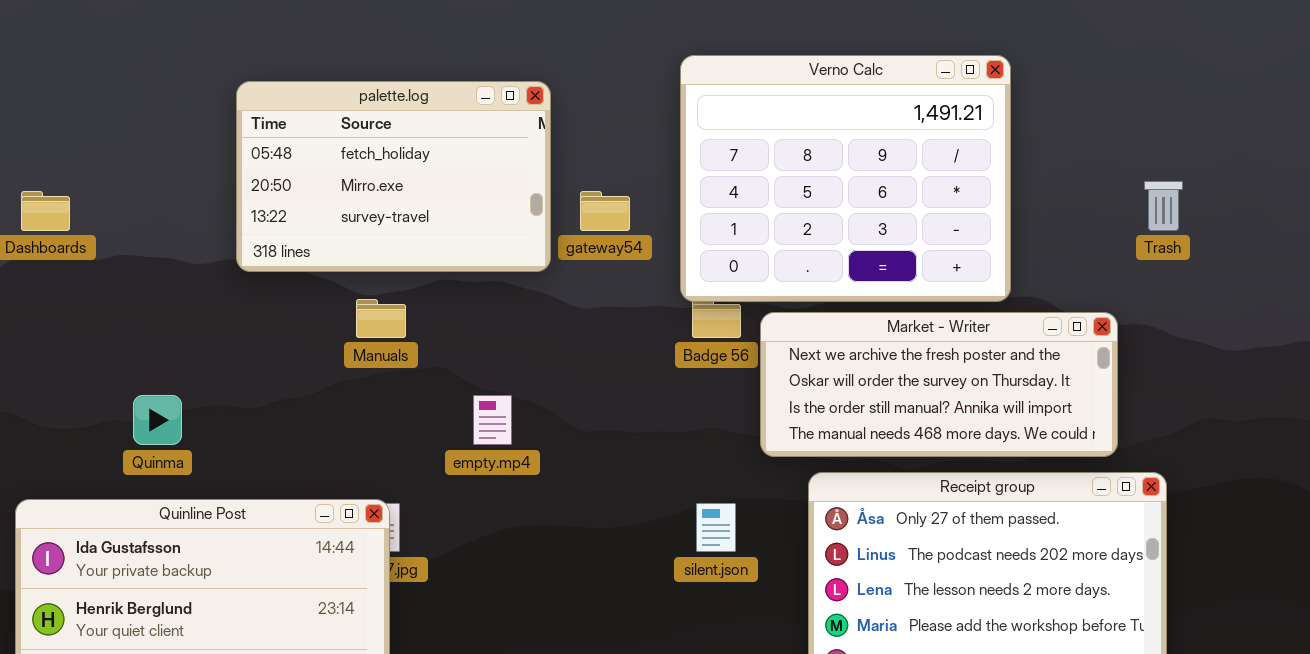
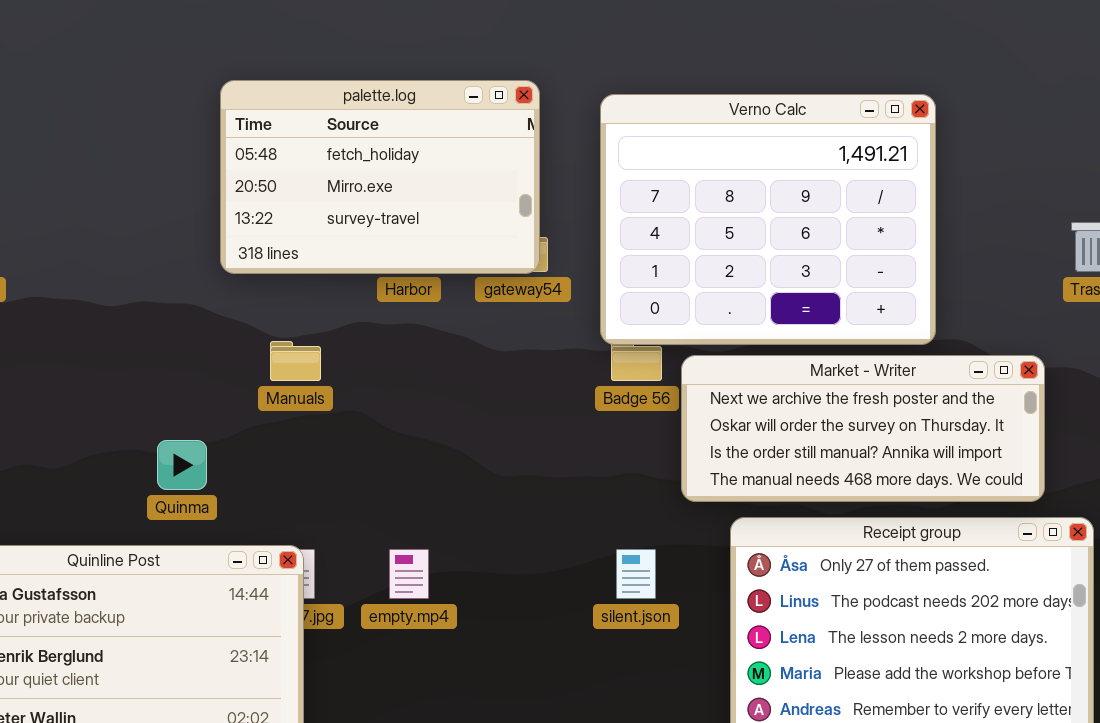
palette.log: [236,81,551,272] -> [220,80,540,274], moved
Quinma: [133,395,182,445] -> [157,440,207,490], moved
empty.mp4: [473,395,512,445] -> [389,549,429,599], moved

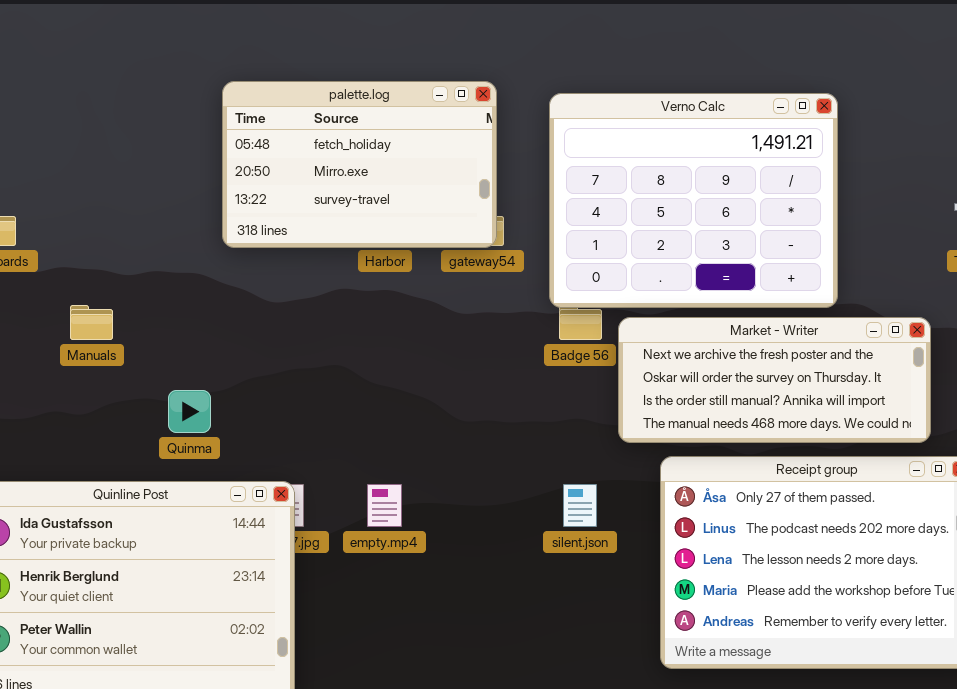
Manuals: [270,341,321,381] -> [70,305,113,340], moved

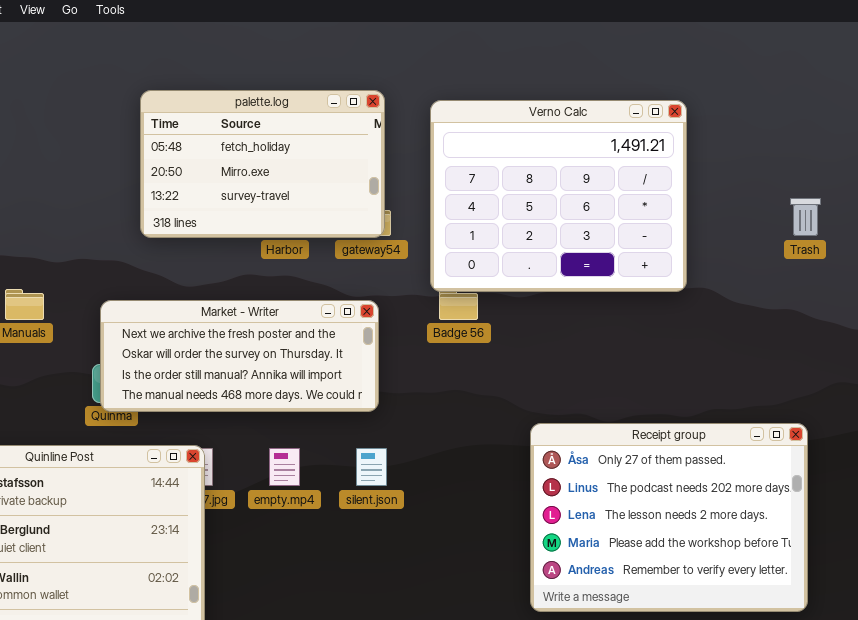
Market - Writer: [618,317,931,443] -> [100,300,379,412], moved
silent.json: [563,484,597,527] -> [356,448,387,486], moved

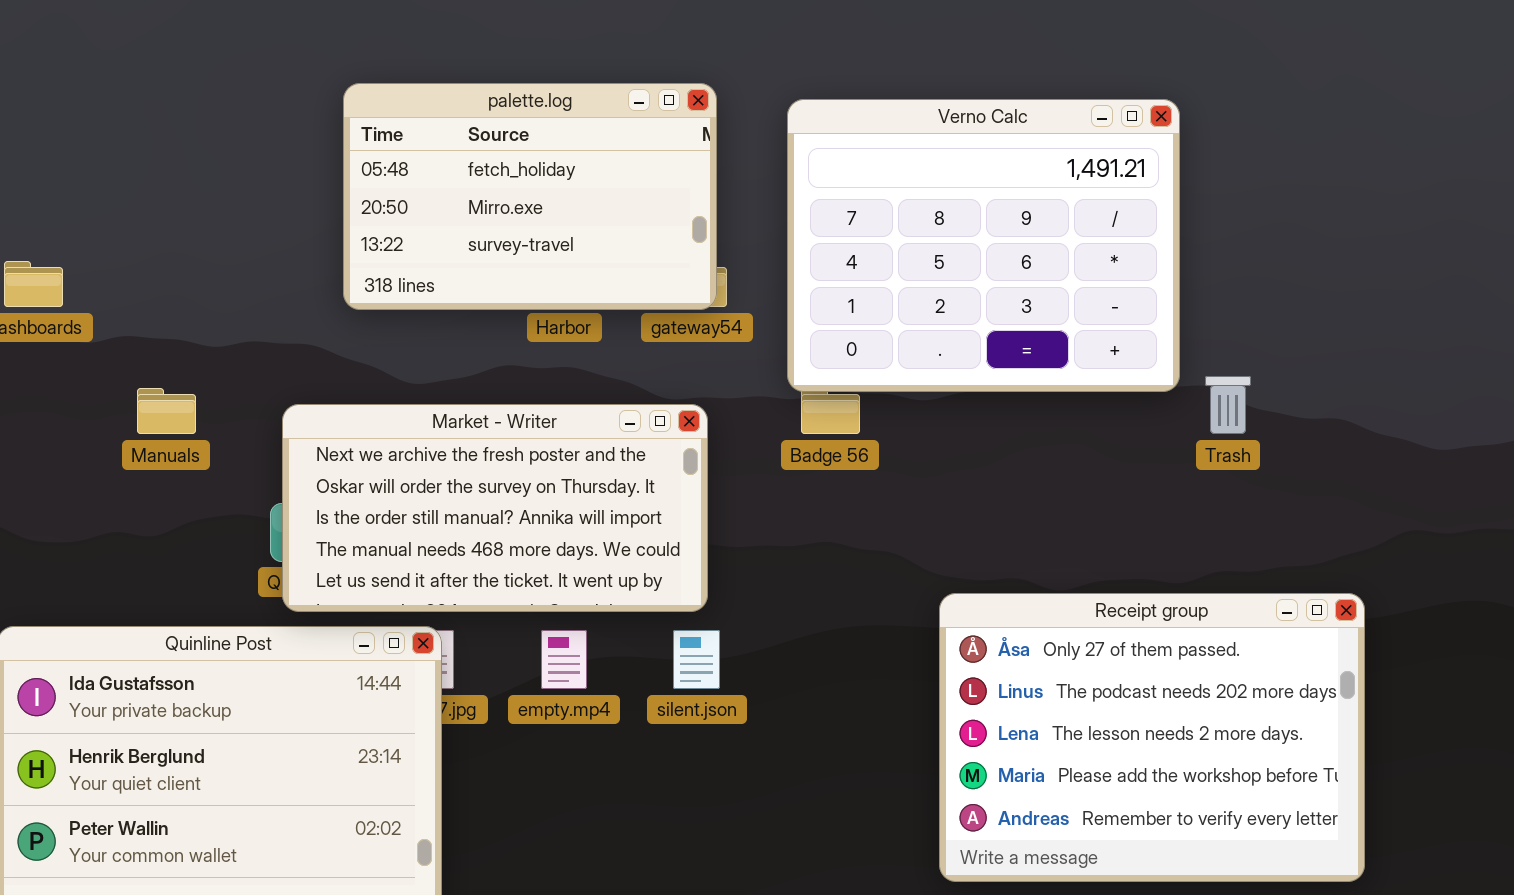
Trash: [790,198,821,236] -> [1205,376,1251,434], moved
Market - Writer: [100,300,379,412] -> [282,404,708,612], resized

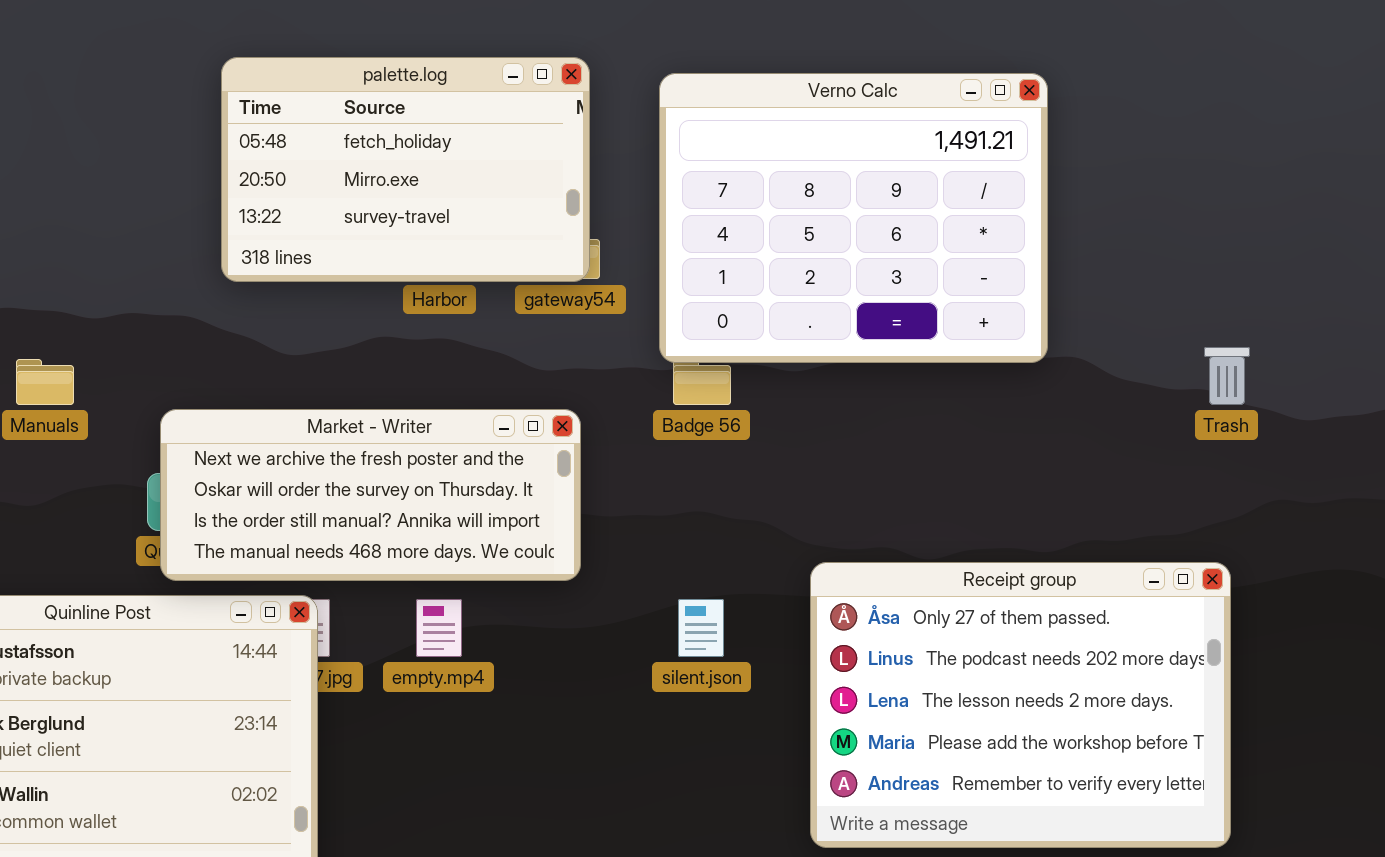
Trash: [1205,376,1251,434] -> [1204,347,1250,405], moved
Market - Writer: [282,404,708,612] -> [160,409,581,581], resized
silent.json: [673,630,720,689] -> [678,599,724,657], moved

